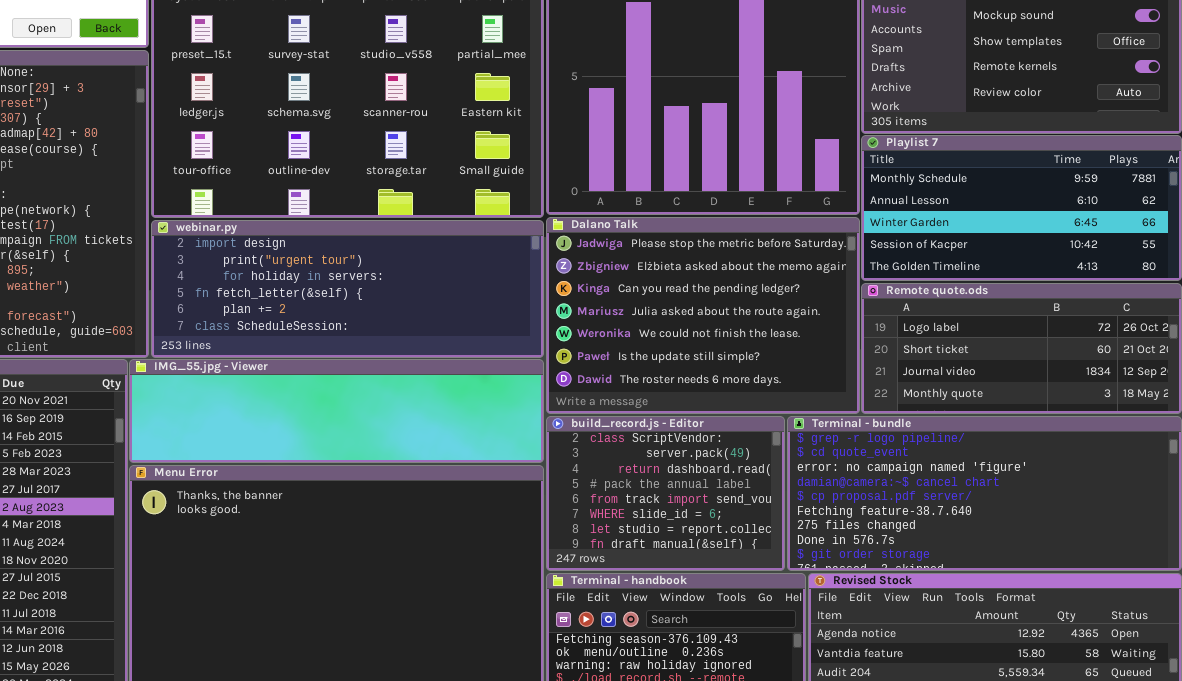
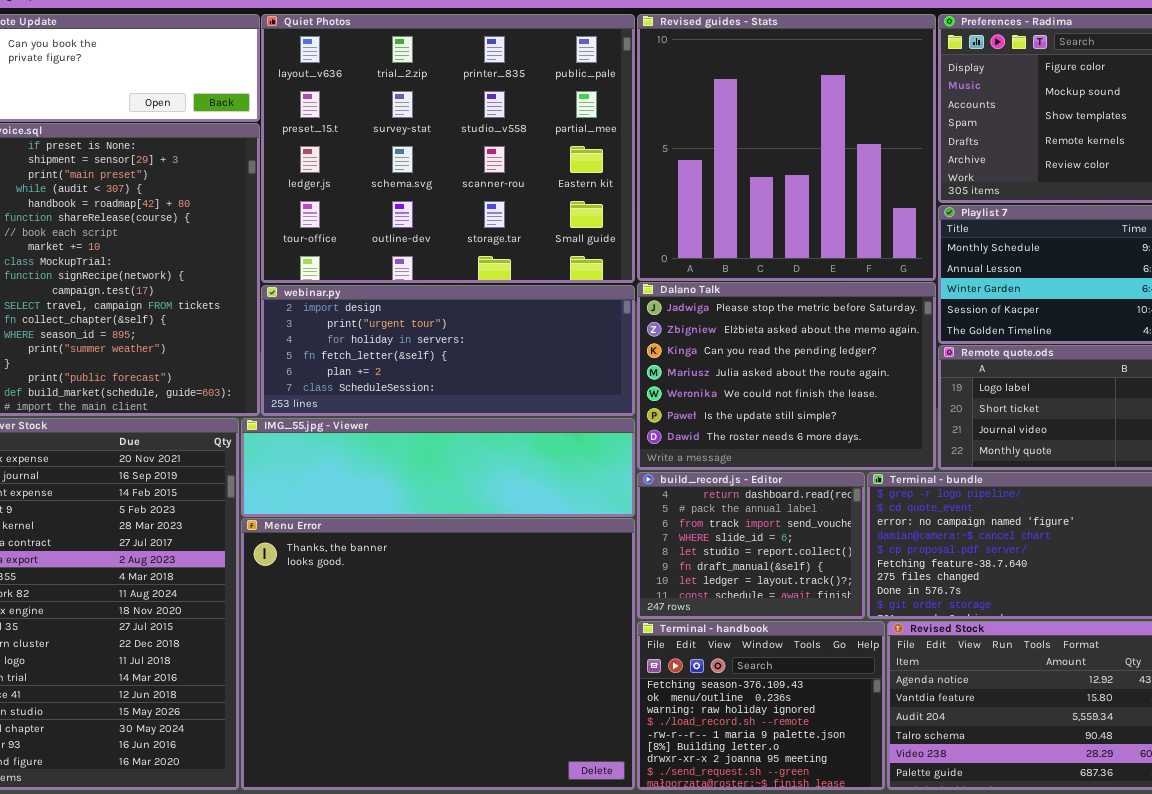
build_record.js - Editor: [546,416,785,571] -> [637,472,865,619], scrolled down 2 rows

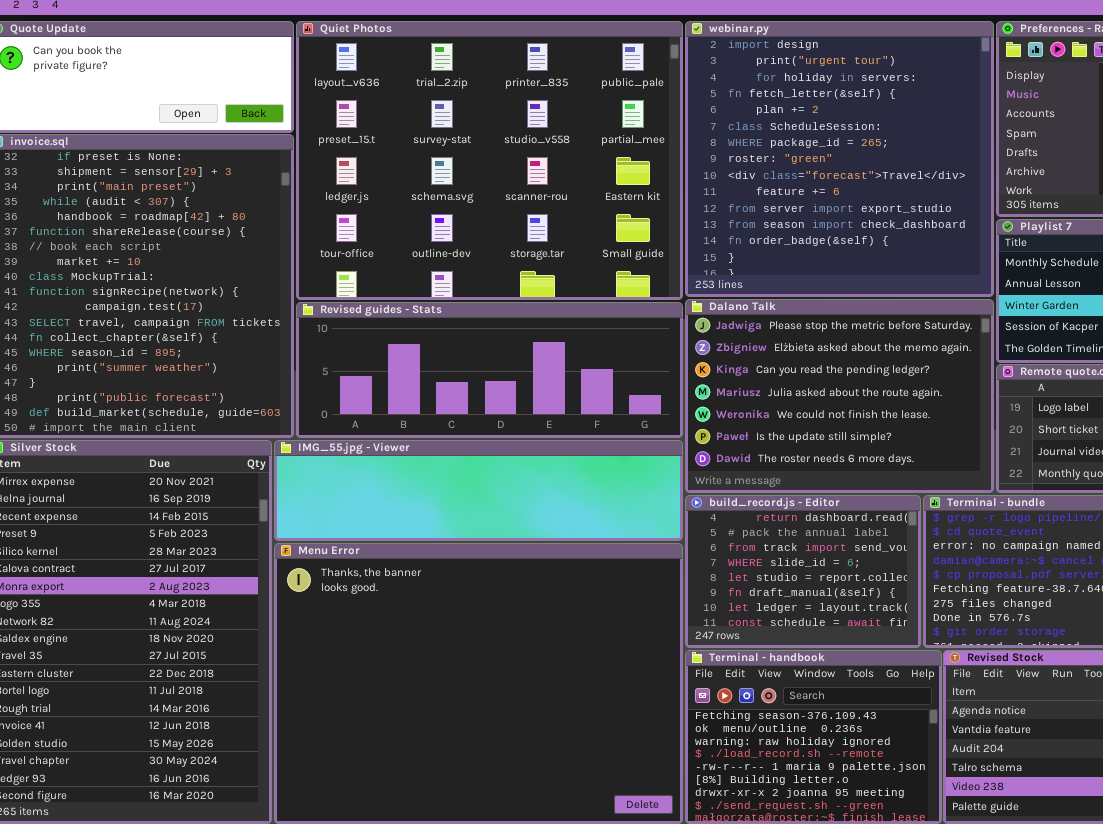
Revised guides - Stats: [637,14,936,281] -> [296,302,683,438], moved, resized
webinar.py: [261,285,635,416] -> [685,21,994,297], moved, resized

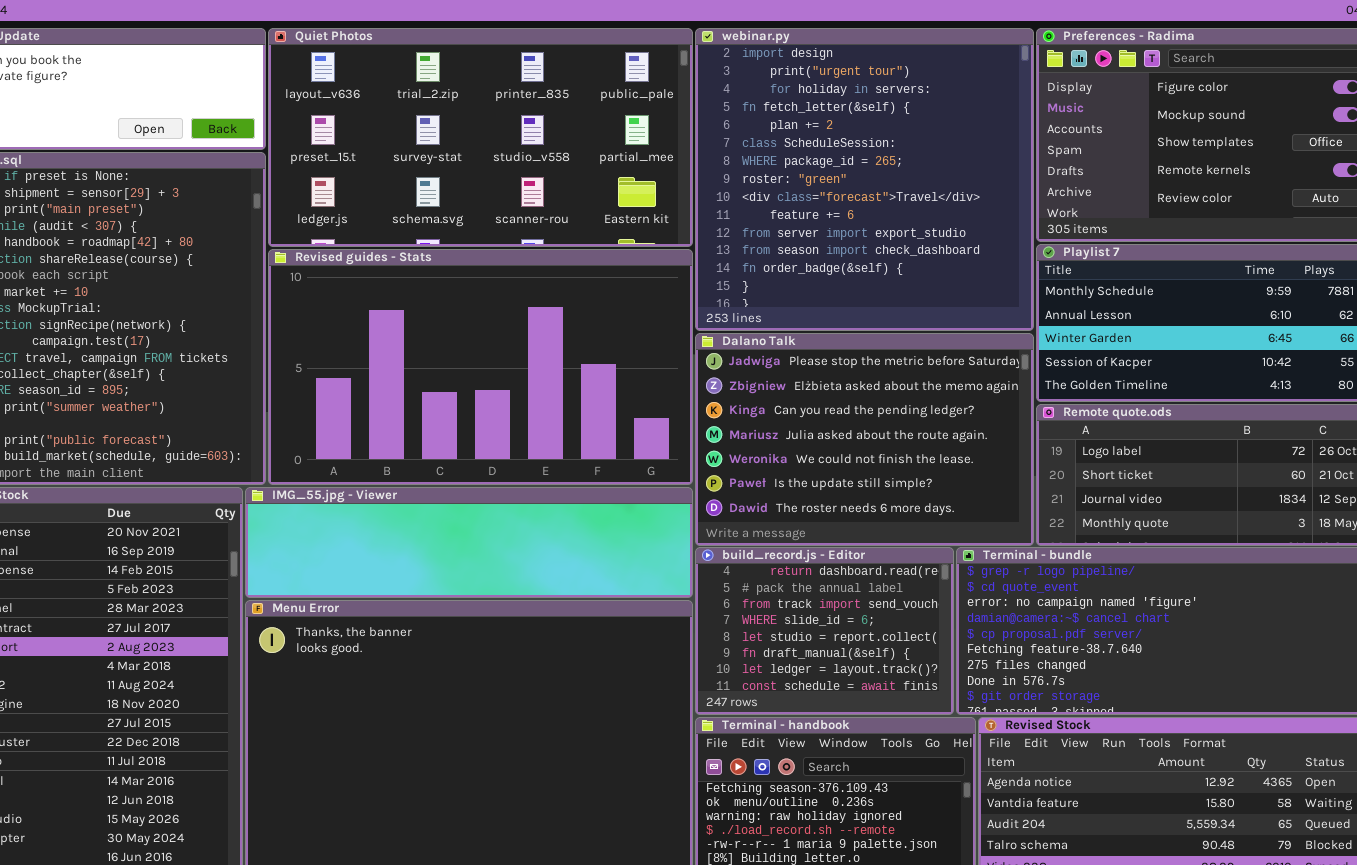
Quiet Photos: [296,21,683,300] -> [268,28,693,247], resized
Revised guides - Stats: [296,302,683,438] -> [268,249,693,485], resized

